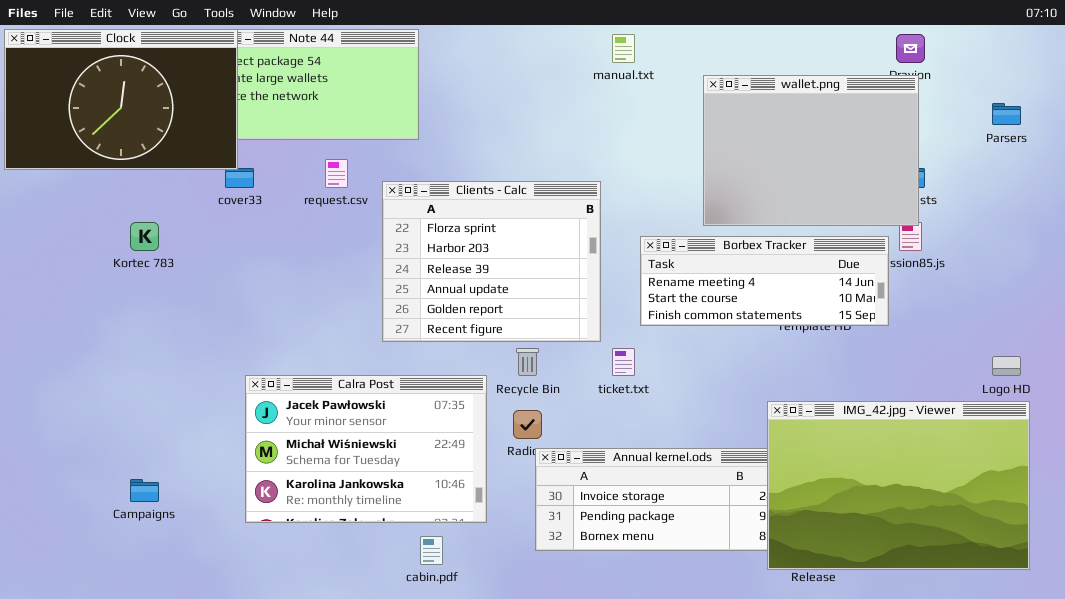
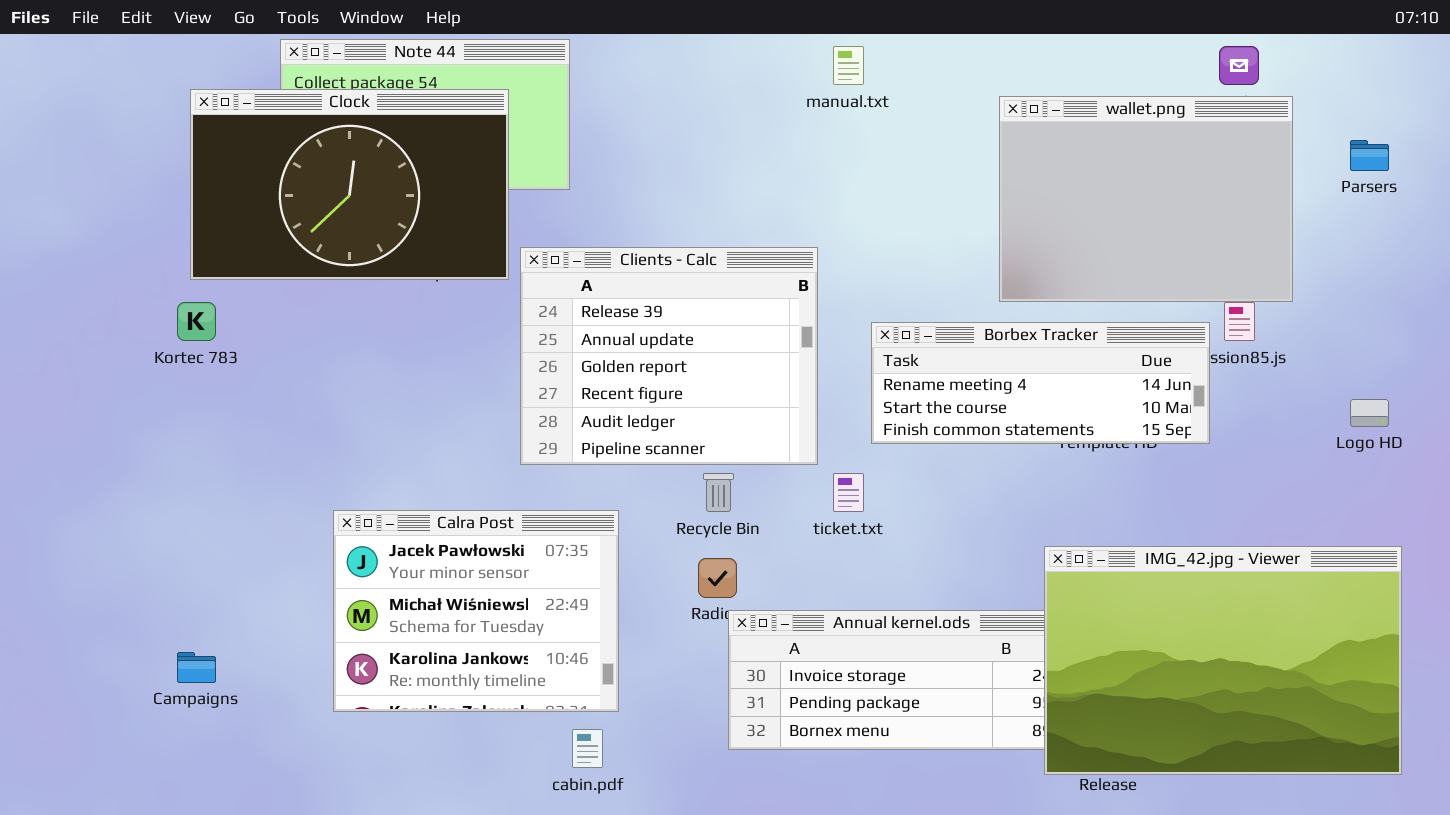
Clock: [4,29,238,170] -> [190,89,509,280], moved
wallet.png: [703,75,919,226] -> [999,96,1293,302], moved
Clients - Calc: [382,181,601,342] -> [520,247,818,465], scrolled down 2 rows
Logo HD: [992,356,1021,376] -> [1350,399,1389,427], moved
Calra Post: [245,375,487,523] -> [333,510,619,712], resized

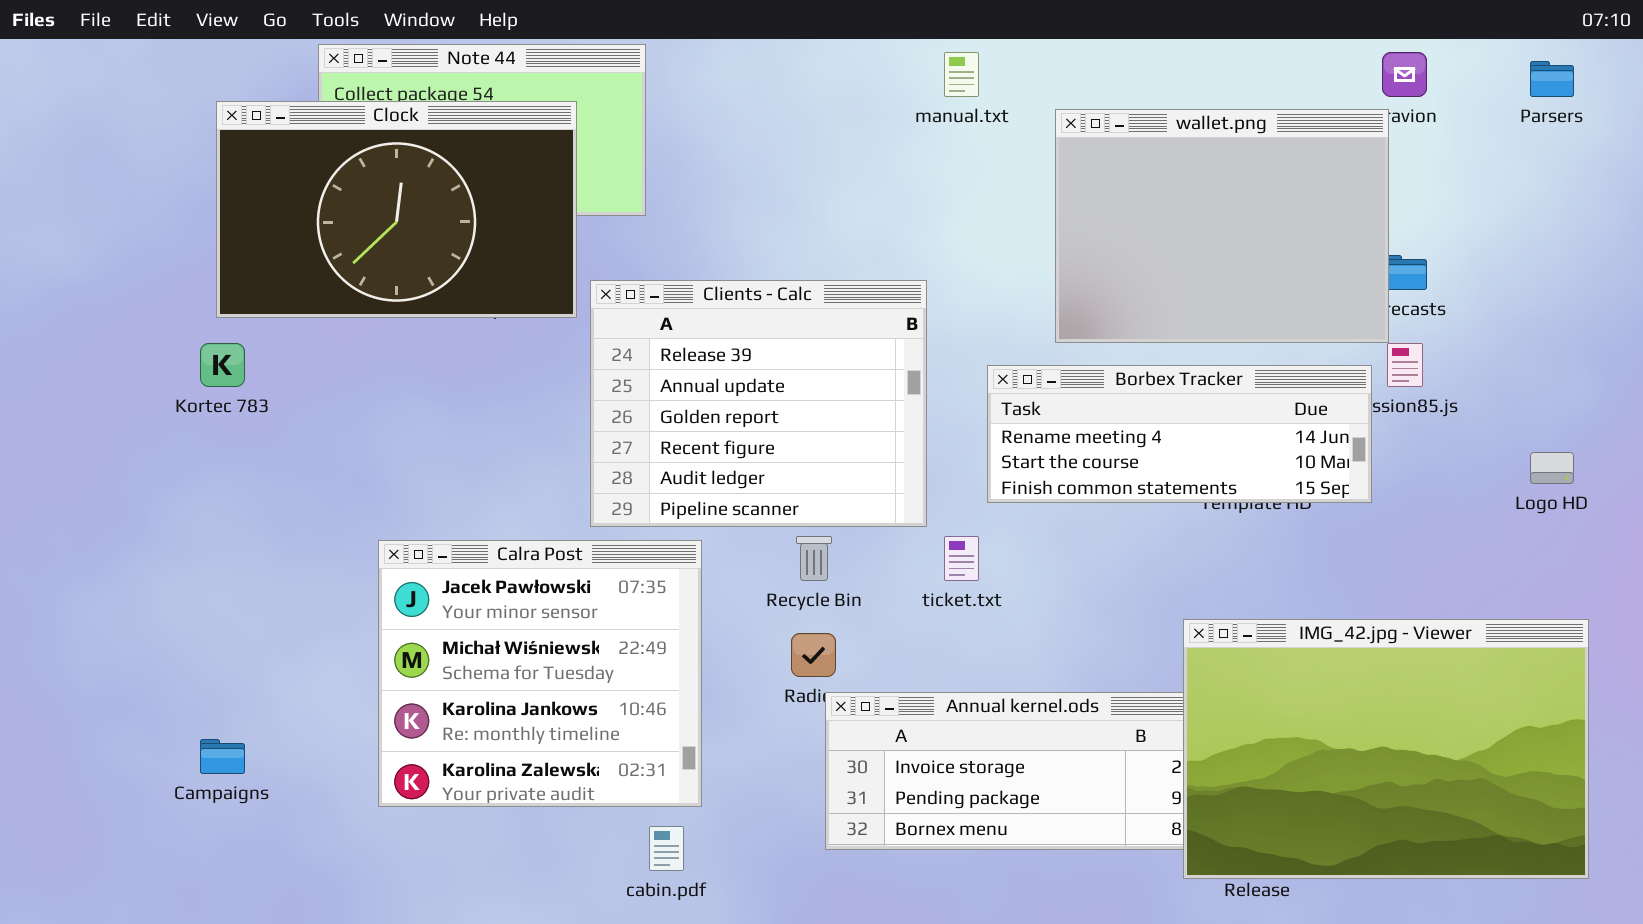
wallet.png: [999,96,1293,302] -> [1055,109,1389,343], moved
Parsers: [1350,140,1389,171] -> [1530,61,1574,97], moved
Calra Post: [333,510,619,712] -> [378,540,702,807], resized

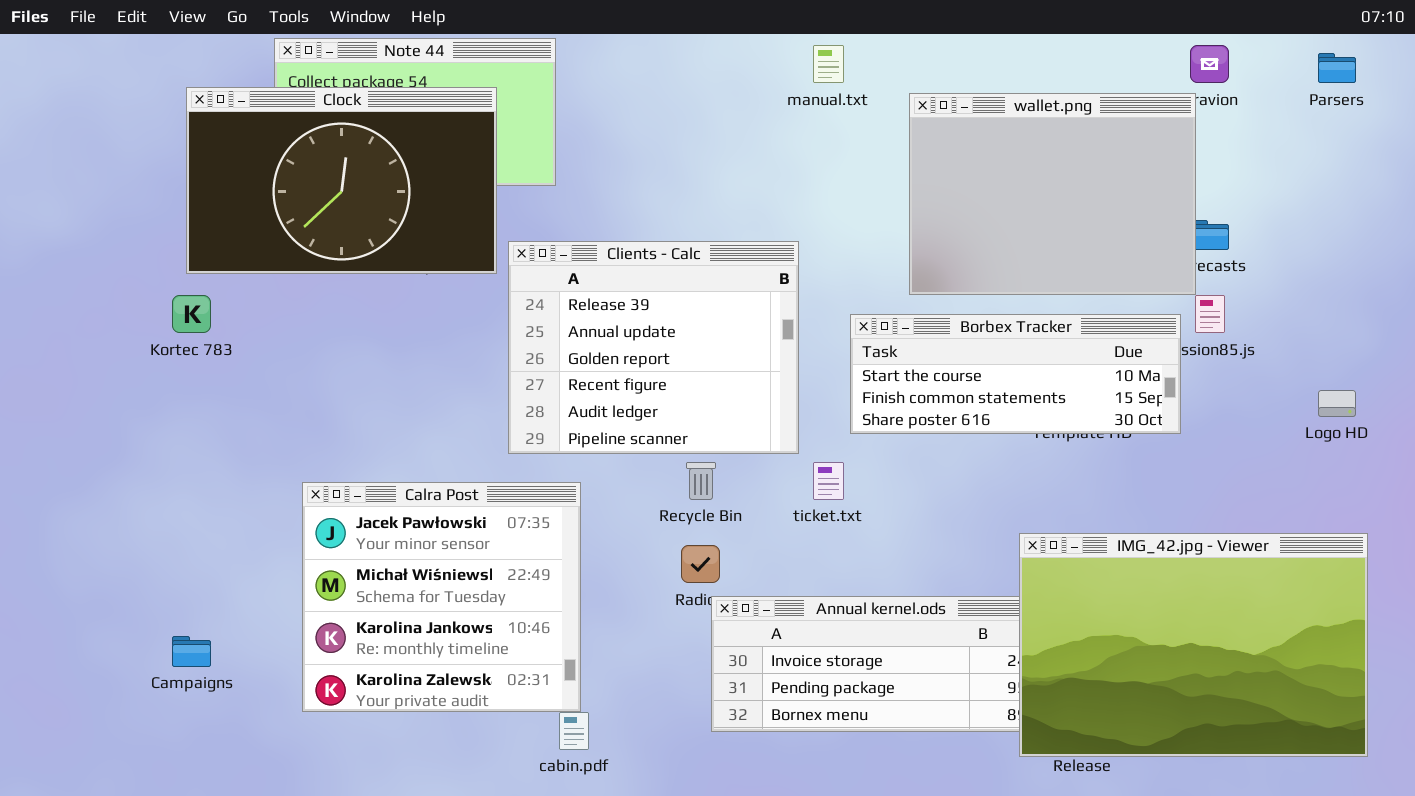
Borbex Tracker: [987,365,1372,503] -> [850,314,1181,434], scrolled down 1 row
Calra Post: [378,540,702,807] -> [302,482,581,712], moved

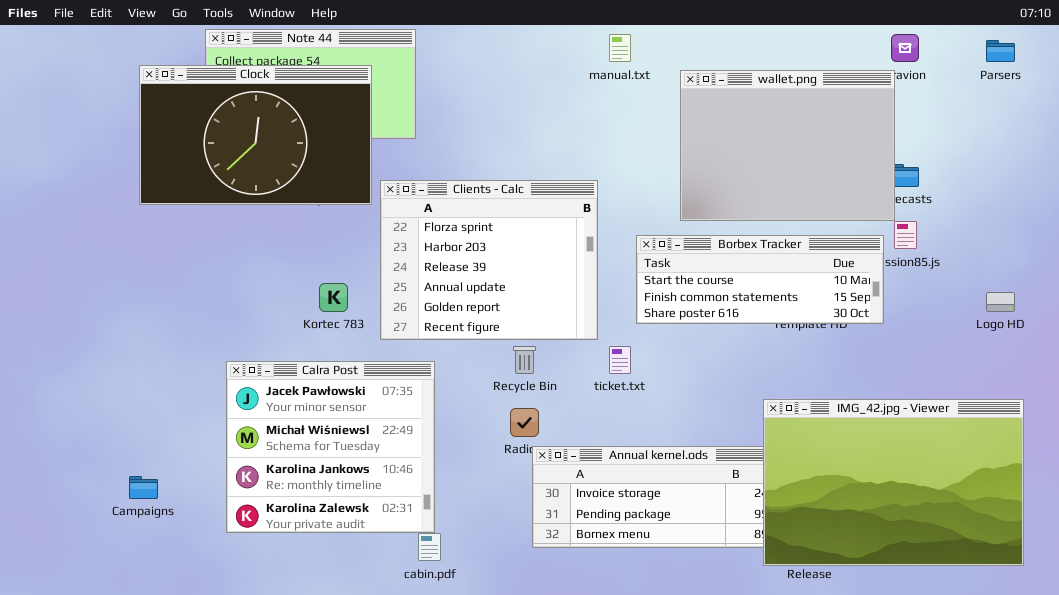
Clients - Calc: [508,241,799,454] -> [380,180,598,340], scrolled up 2 rows
Kortec 783: [172,295,211,333] -> [319,283,348,312], moved

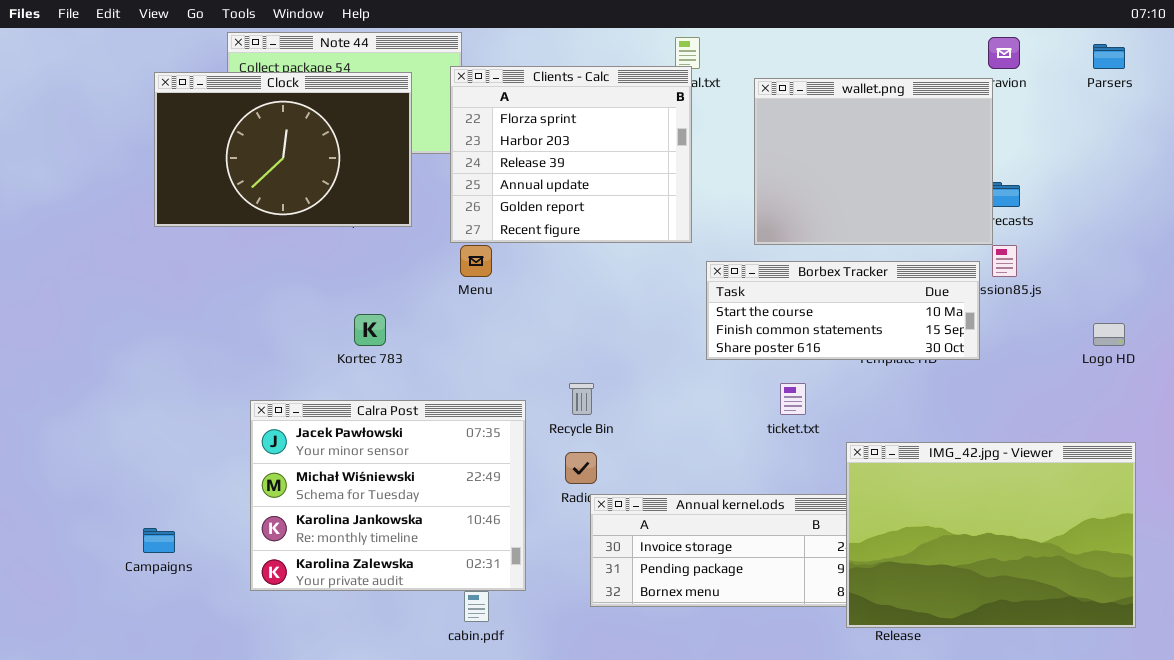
Clients - Calc: [380,180,598,340] -> [450,66,692,243], moved
ticket.txt: [609,346,631,374] -> [780,383,806,415], moved
Calra Post: [226,361,435,533] -> [250,400,526,591], resized

